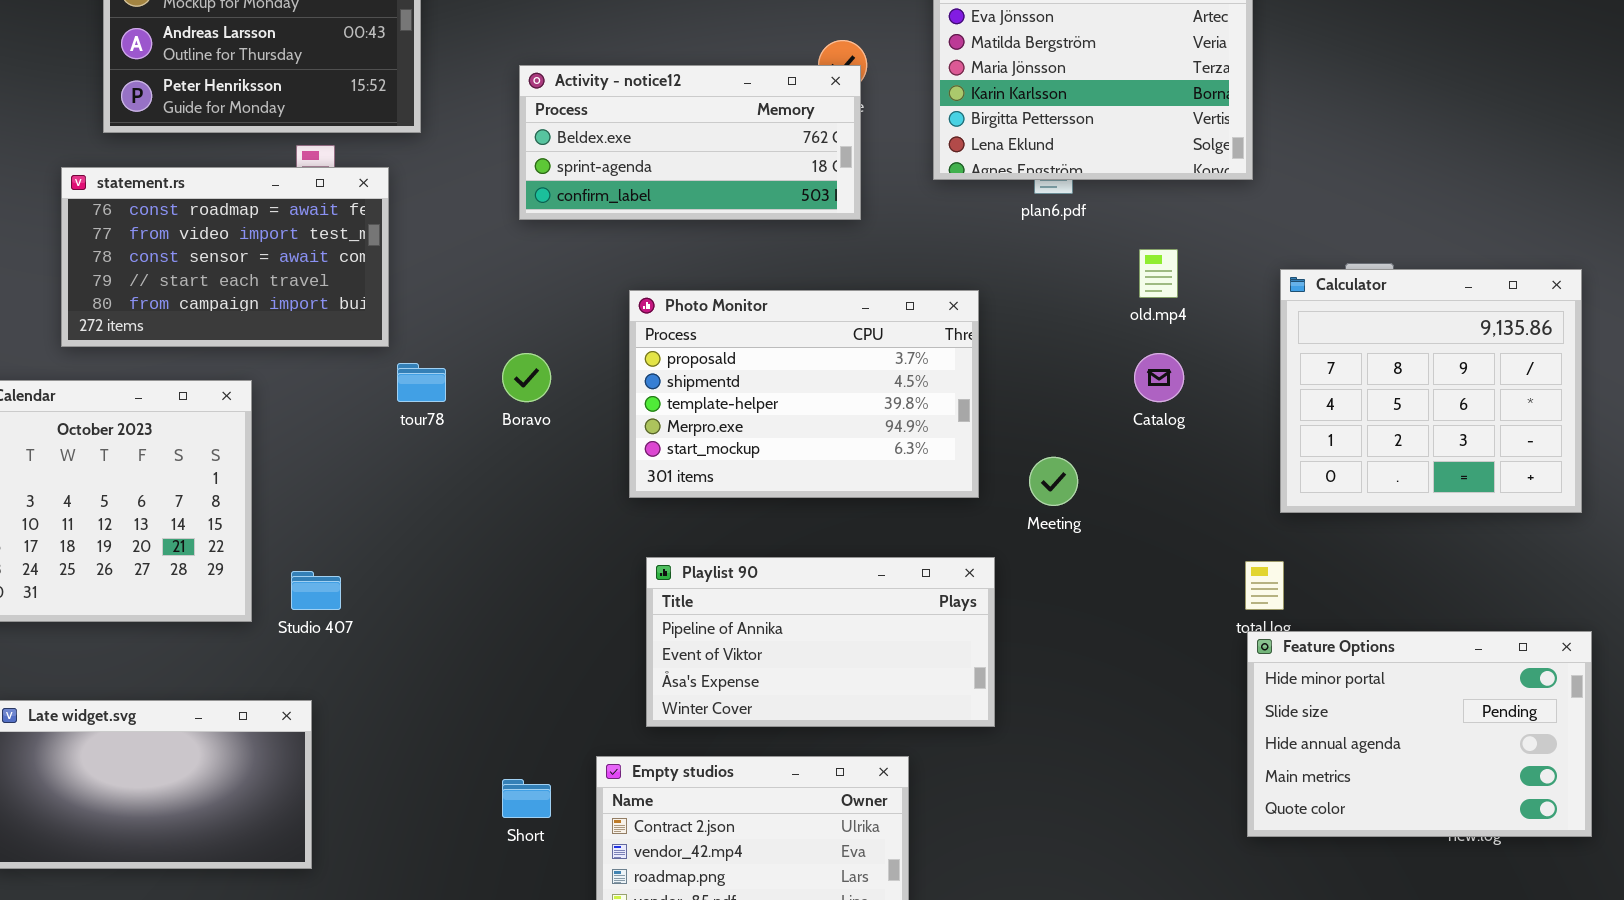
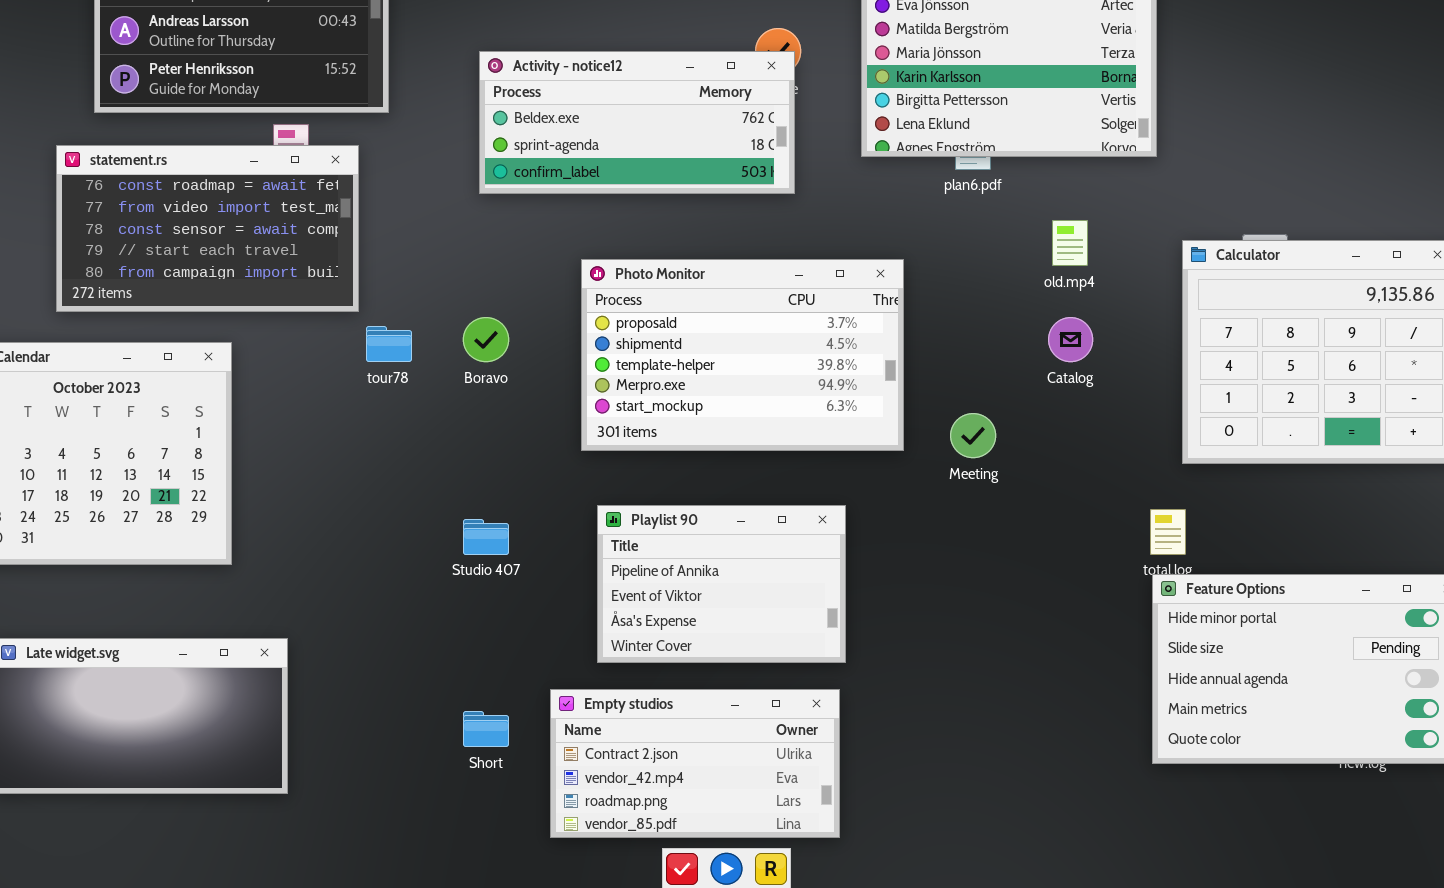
Playlist 90: [646,557,995,727] -> [597,505,846,663], resized
Studio 407: [291,571,341,610] -> [463,519,509,555], moved

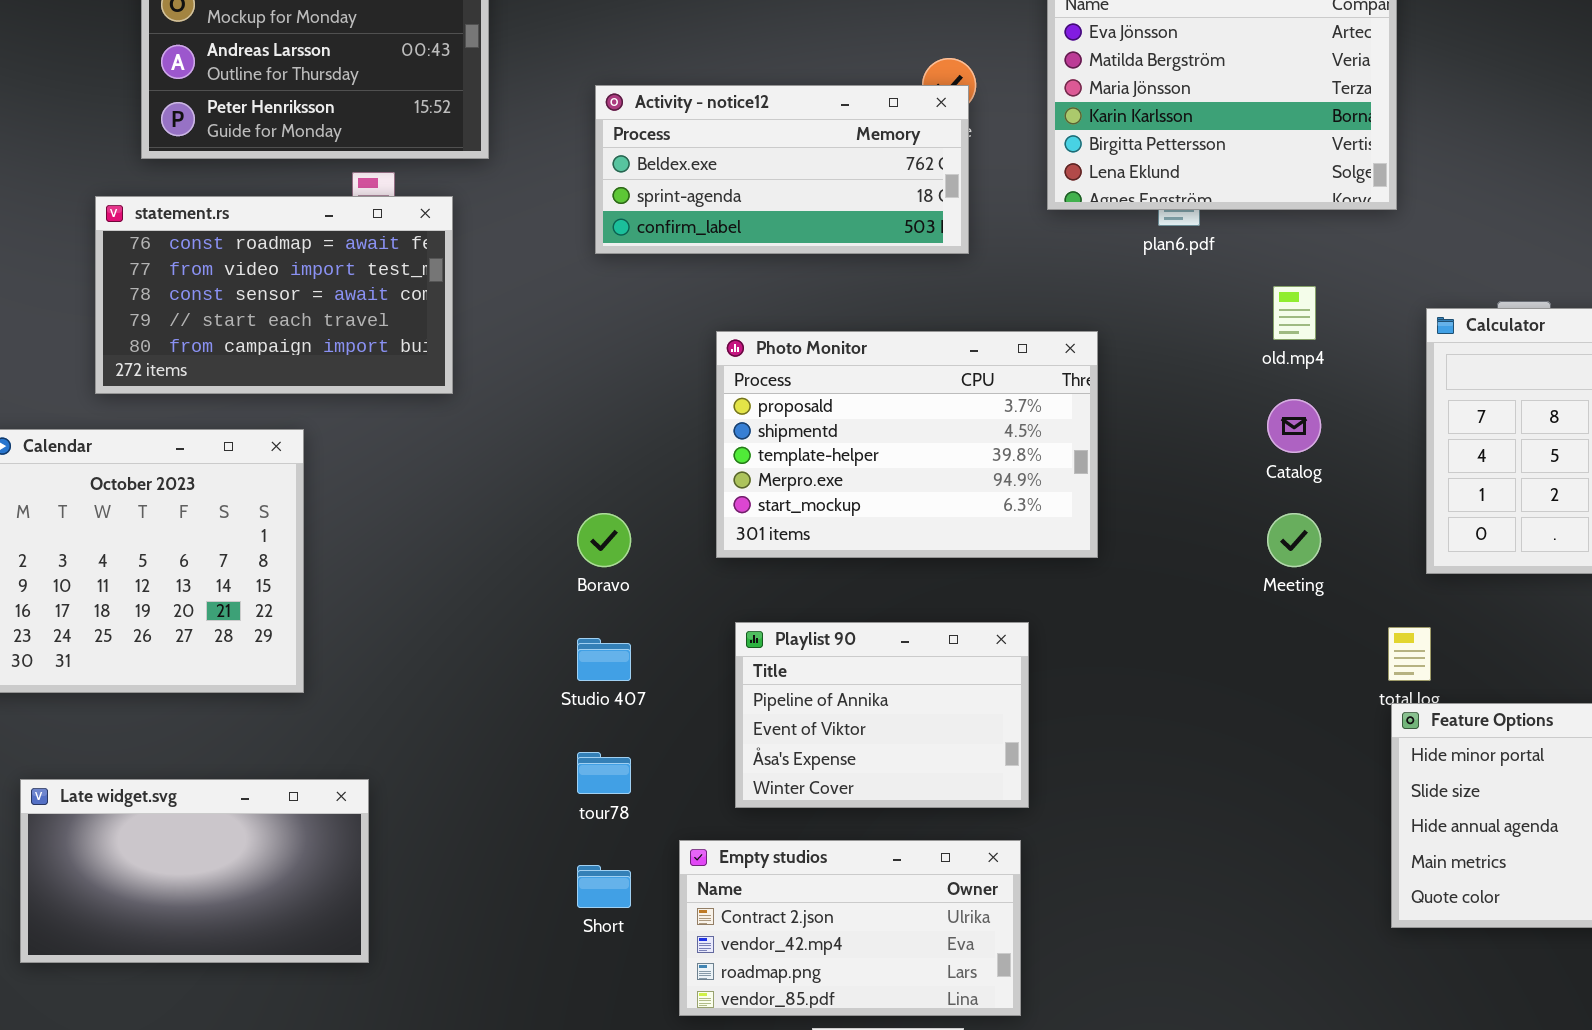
Boravo: [463,317,509,362] -> [577,513,631,567], moved
tour78: [366,326,412,362] -> [577,752,631,794], moved
Meeting: [950,413,996,458] -> [1267,513,1321,567], moved

